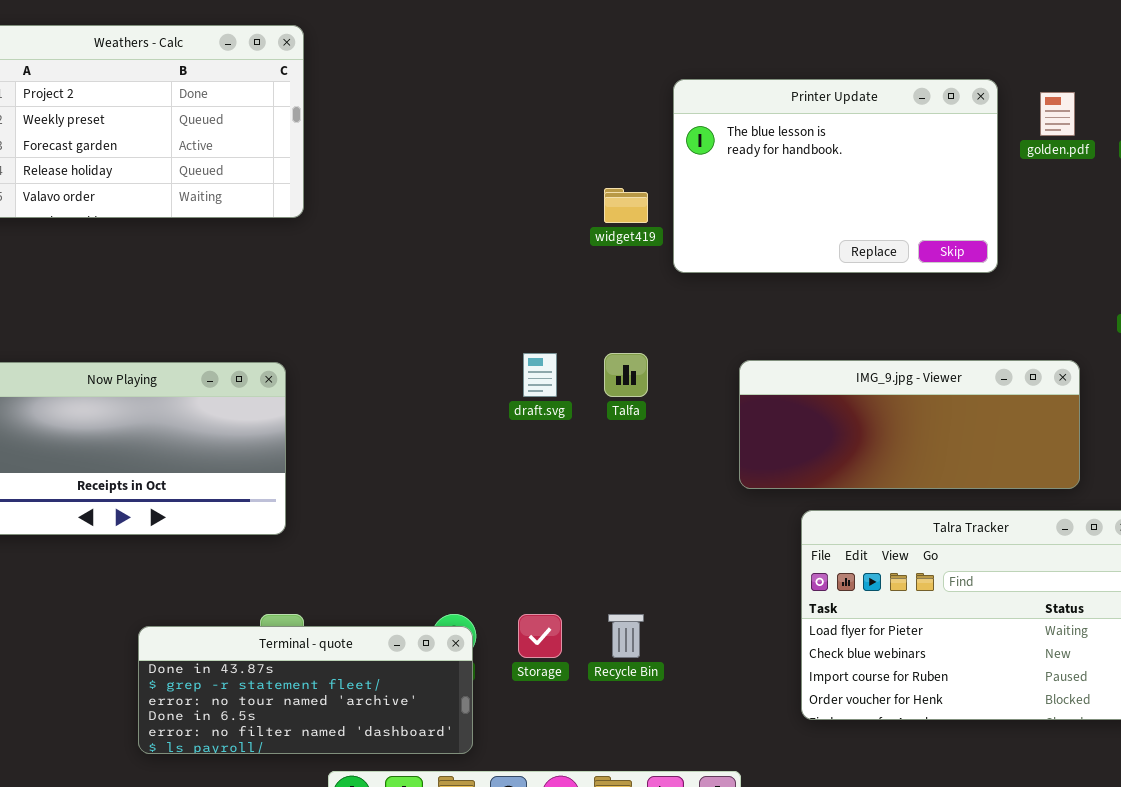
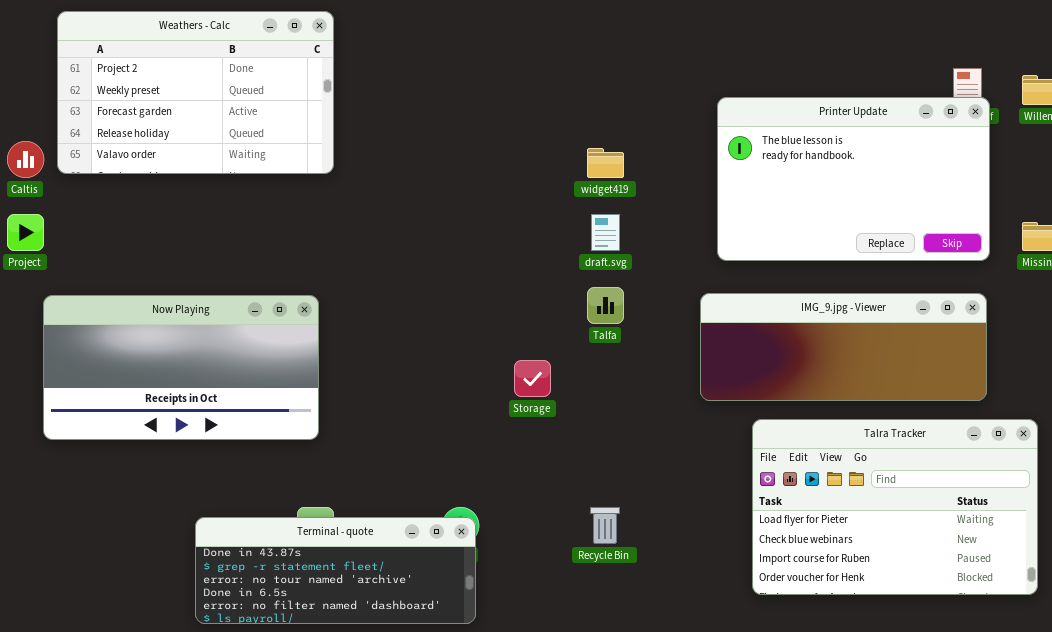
Printer Update: [673,79,998,273] -> [717,97,990,261], moved
draft.svg: [523,353,557,397] -> [591,214,620,251], moved
Storage: [518,614,562,658] -> [514,360,551,397], moved

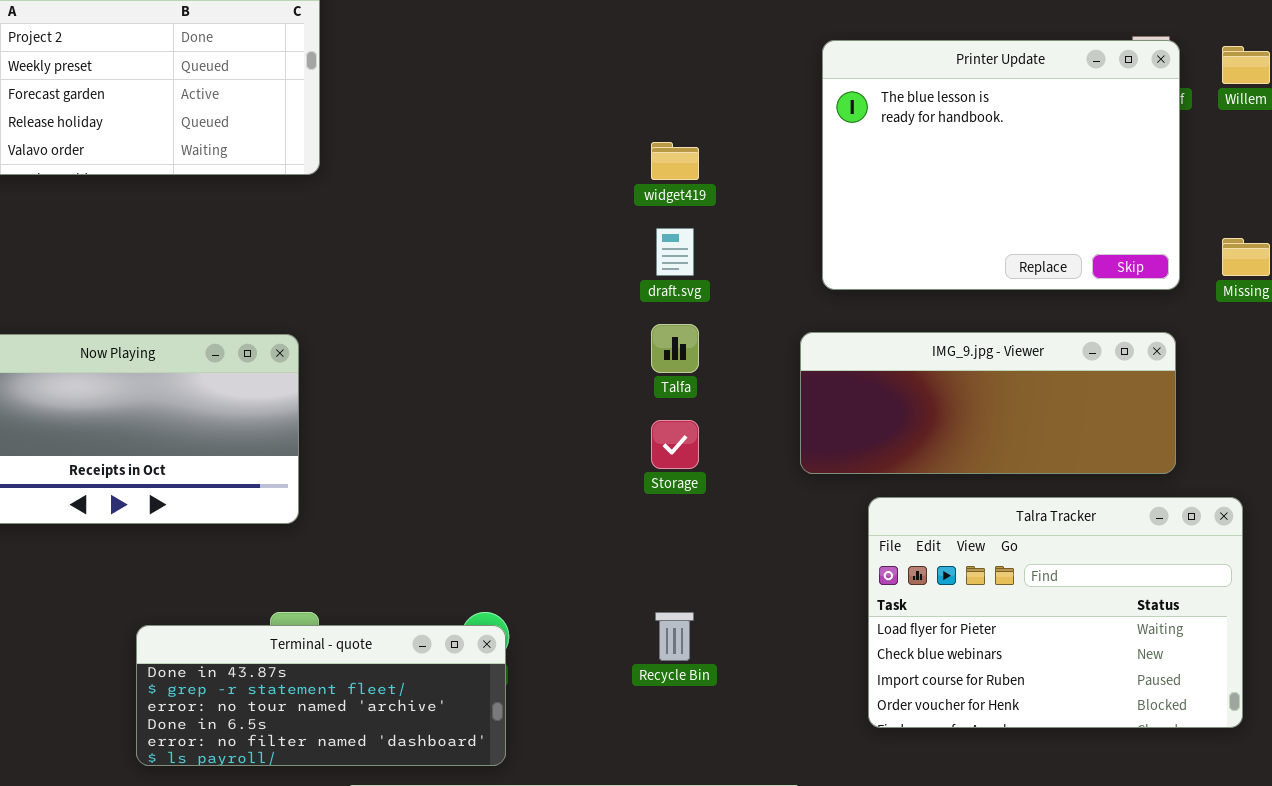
Printer Update: [717,97,990,261] -> [822,40,1180,290], resized
Storage: [514,360,551,397] -> [651,420,699,469], moved

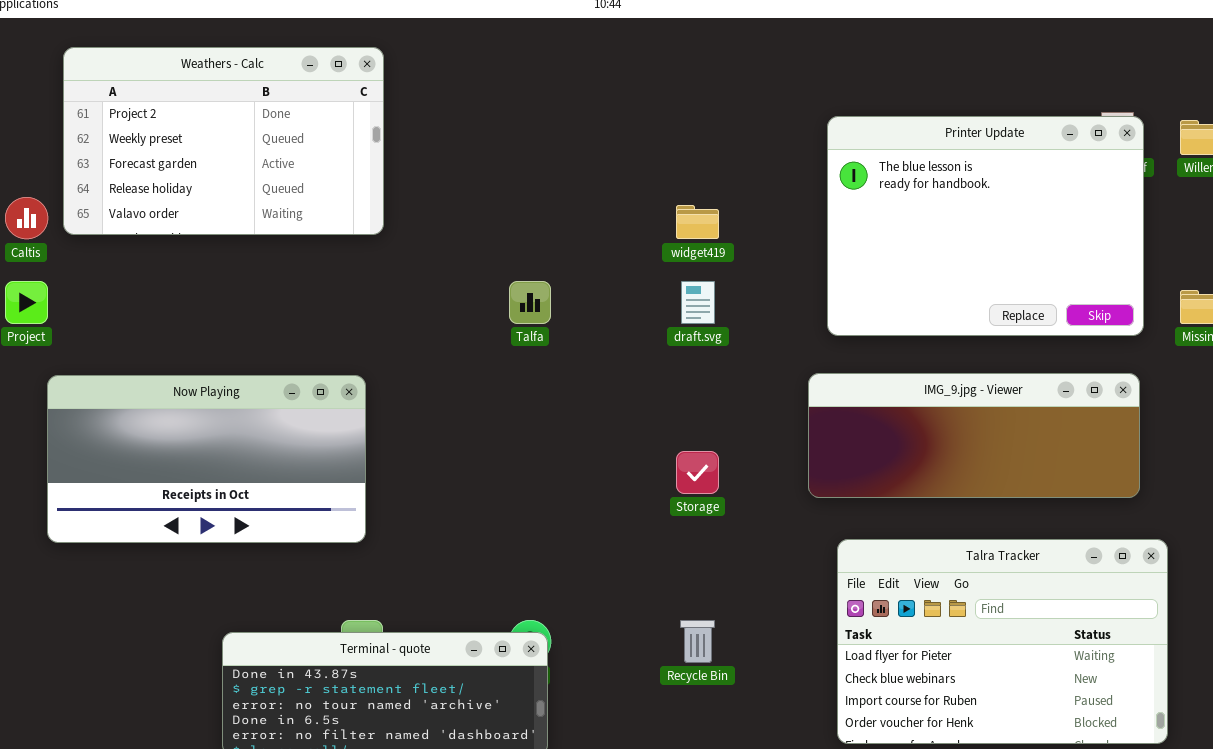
Talfa: [651,324,699,373] -> [509,281,551,324], moved
Talra Tracker: [868,497,1243,728] -> [837,539,1168,744], moved

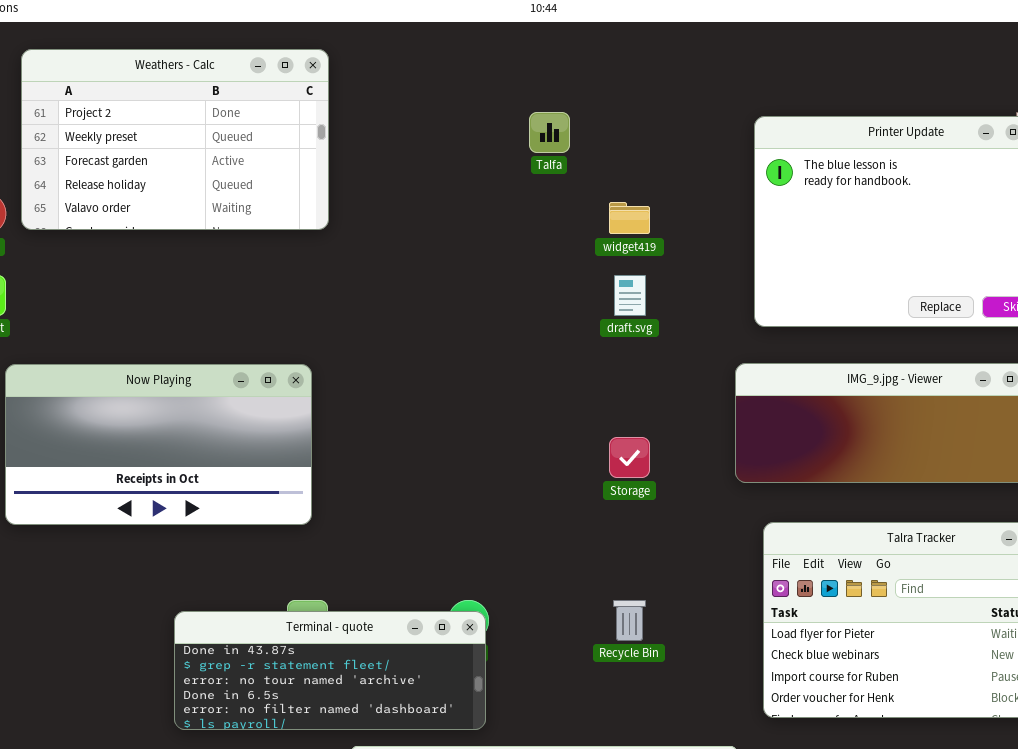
Talfa: [509,281,551,324] -> [529,112,570,153], moved

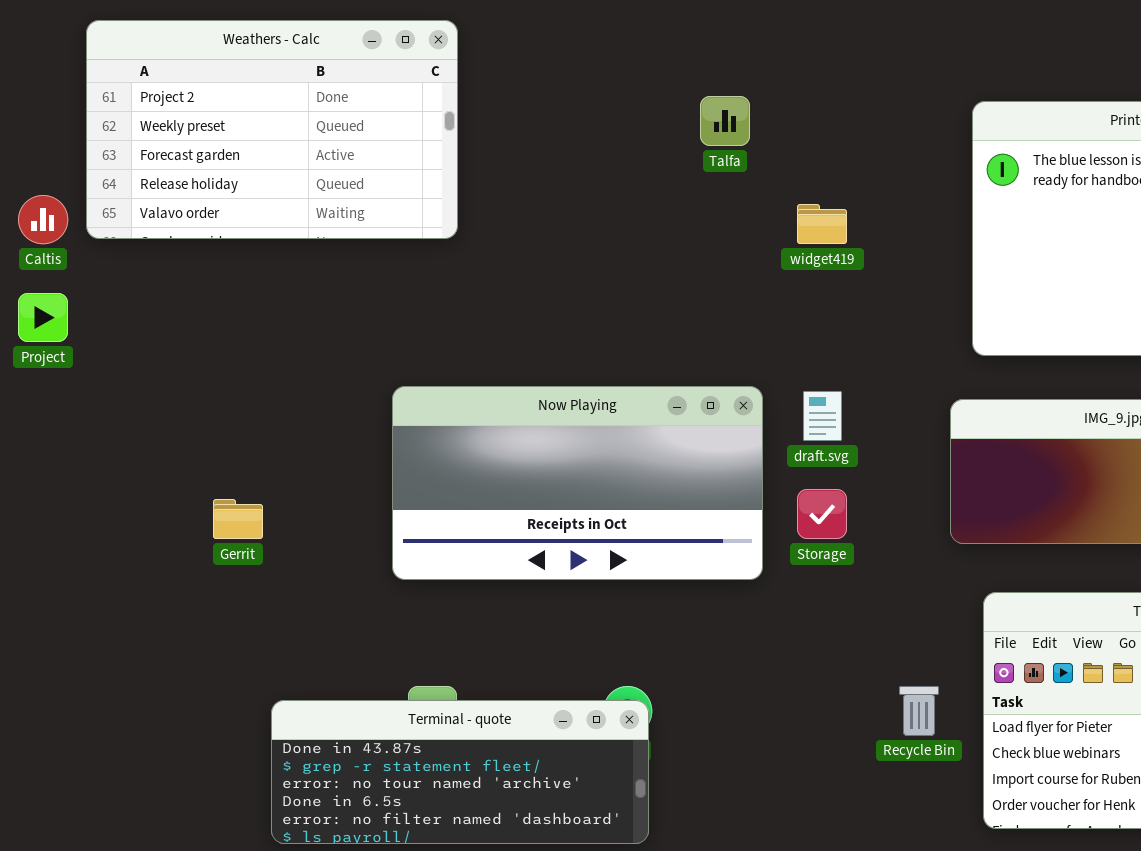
draft.svg: [614,275,646,316] -> [803,391,842,441], moved
Now Playing: [5,364,312,525] -> [392,386,763,580], moved
Recycle Bin: [613,600,646,641] -> [899,686,939,736], moved

